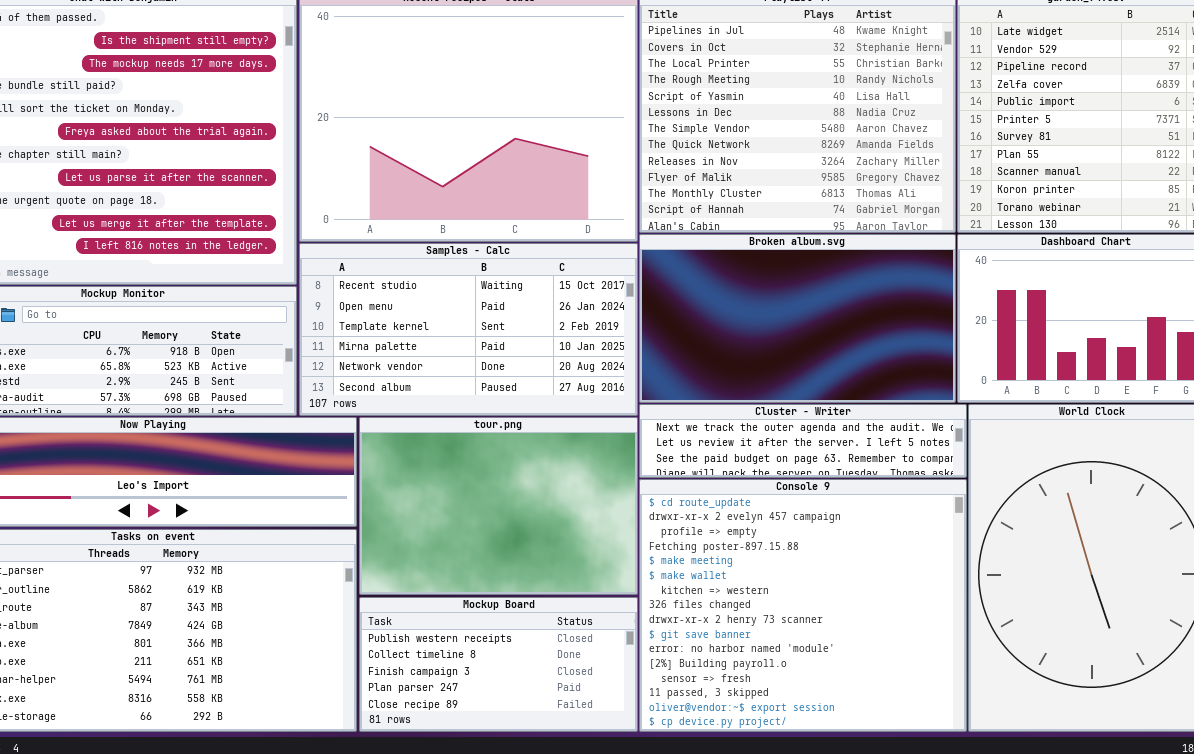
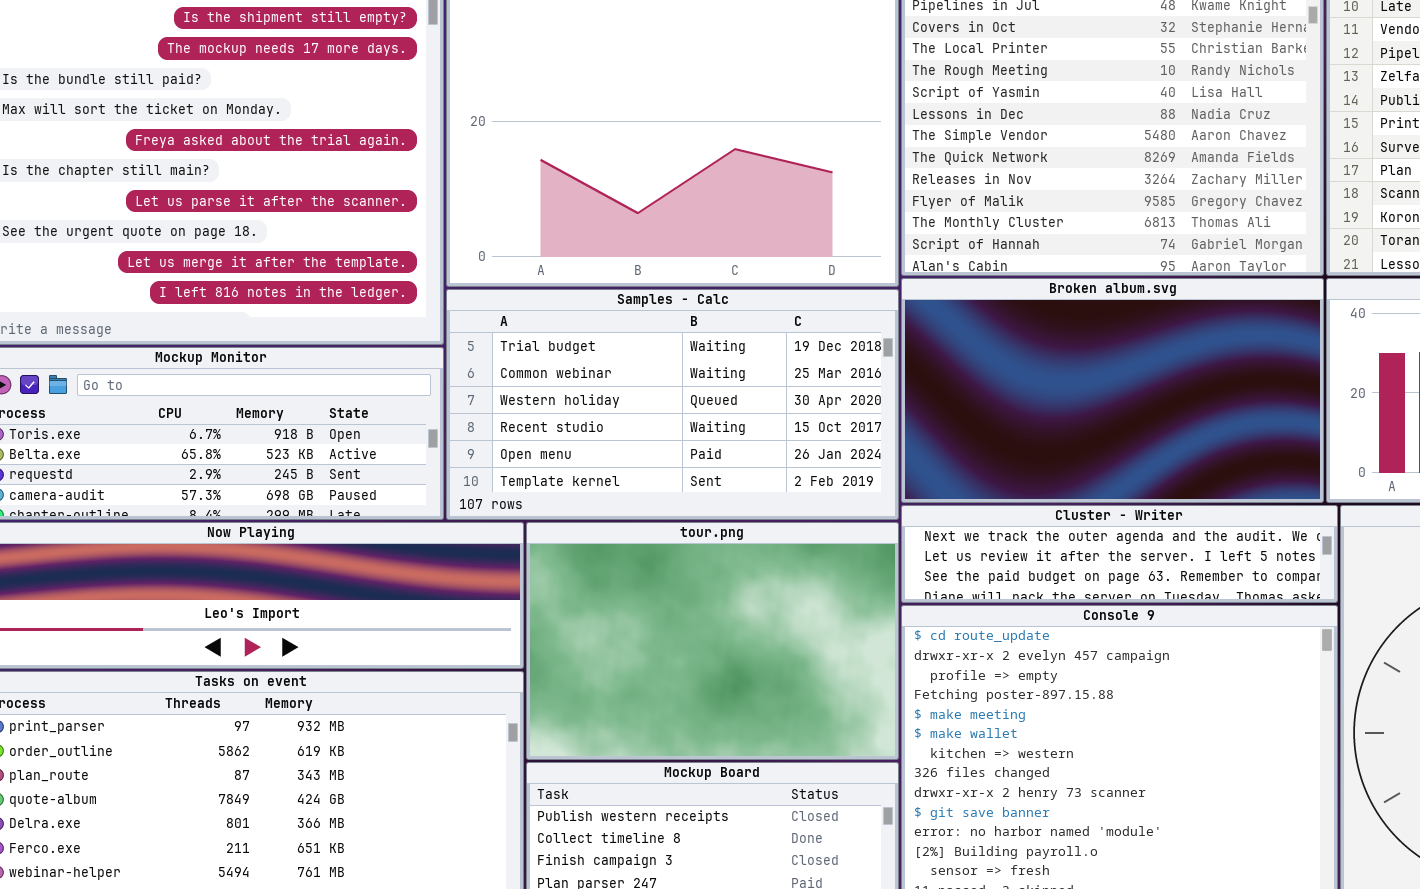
Samples - Calc: [299,243,638,416] -> [446,289,899,520], scrolled up 3 rows

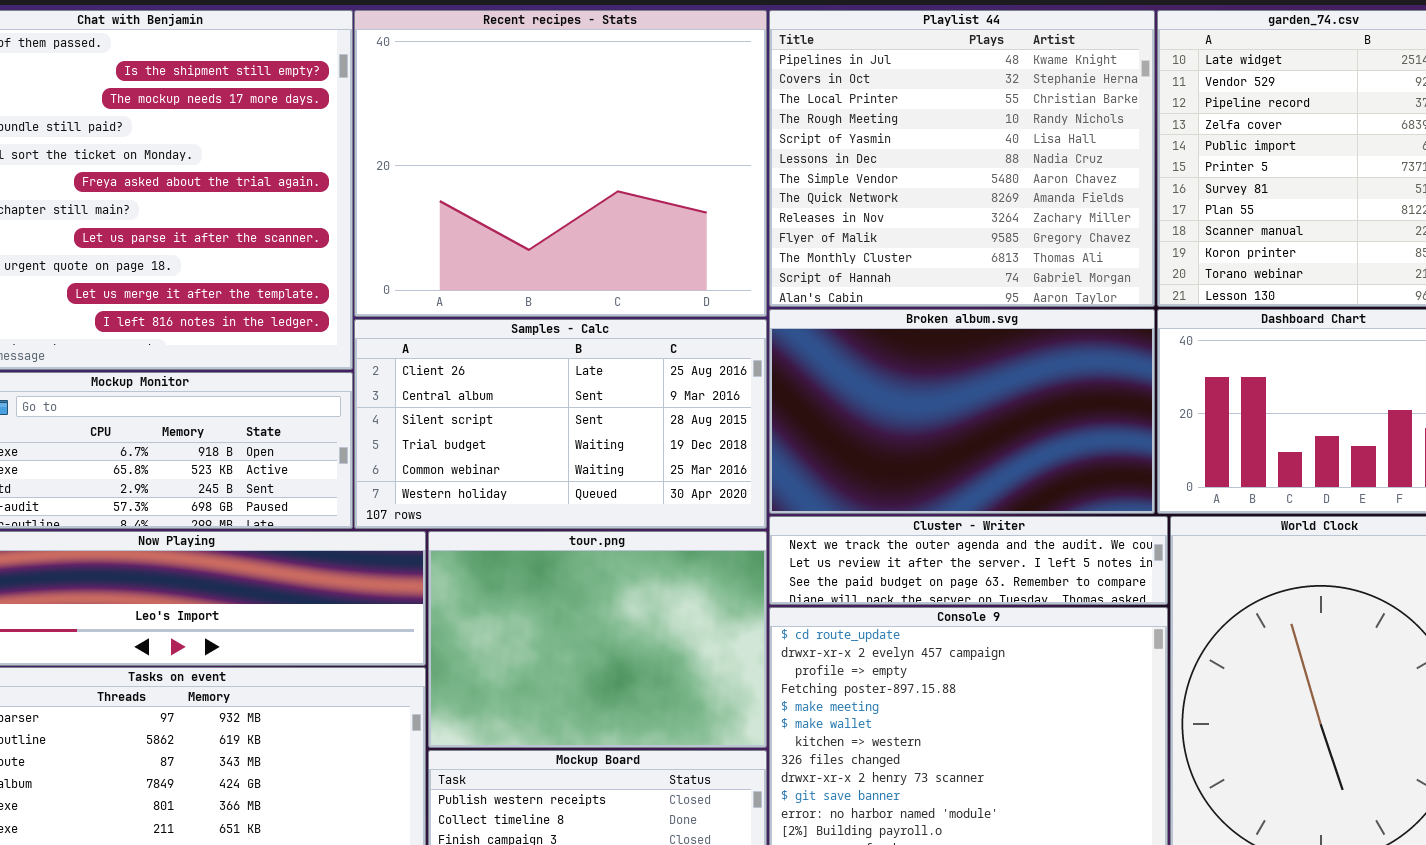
Samples - Calc: [446,289,899,520] -> [354,319,767,529], scrolled up 3 rows

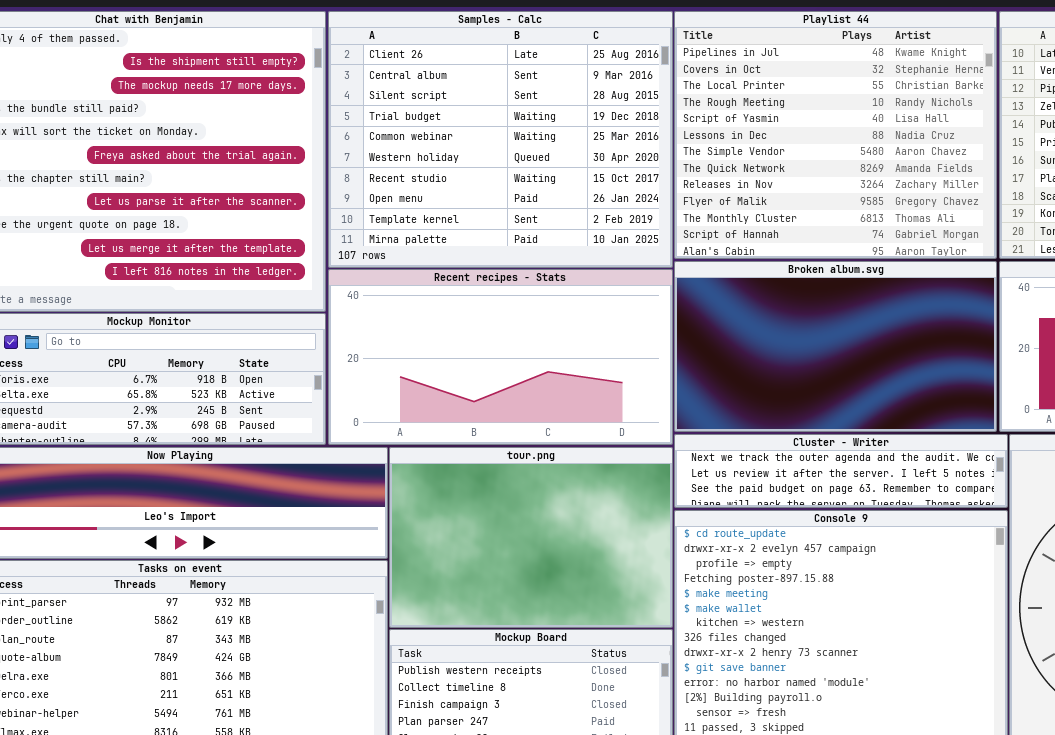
Recent recipes - Stats: [354,10,767,317] -> [328,269,673,445], moved, resized
Samples - Calc: [354,319,767,529] -> [328,11,673,268], moved, resized

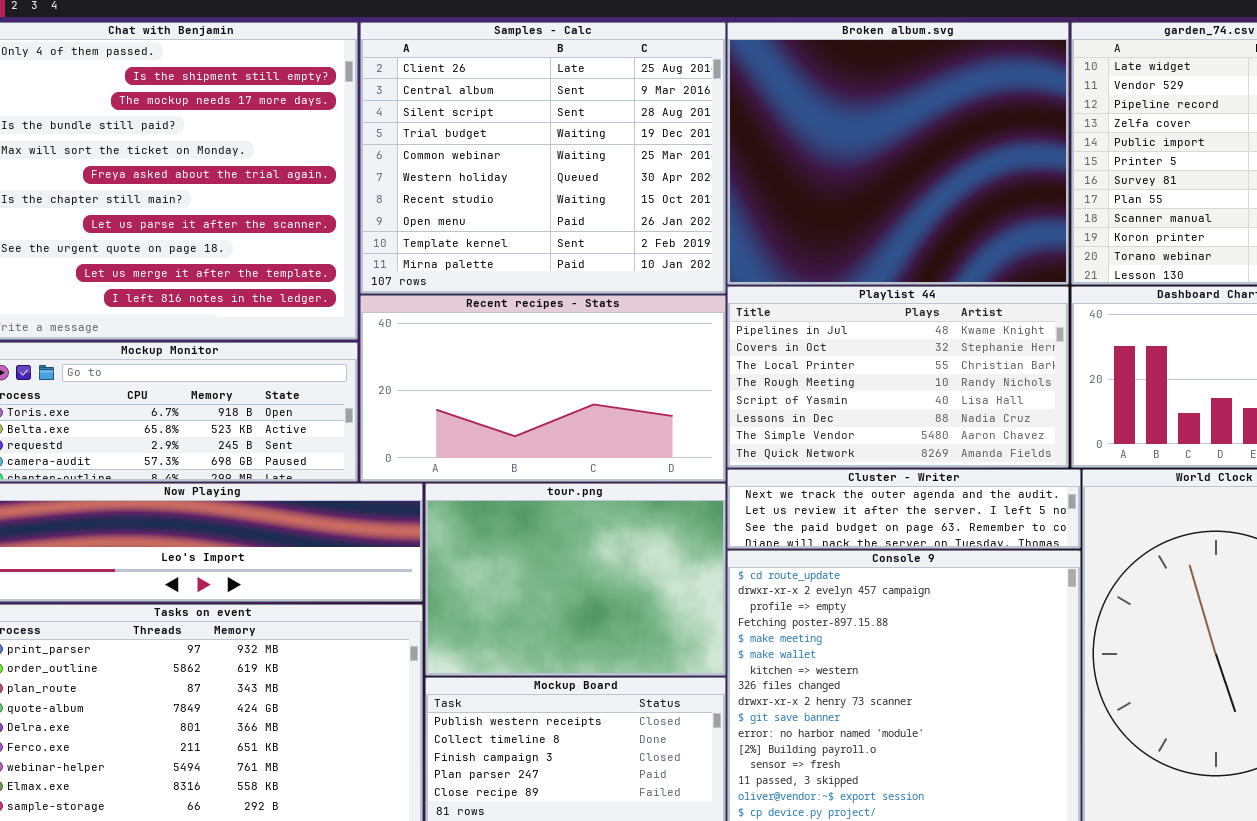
Playlist 44: [674,11,997,259] -> [727,286,1069,468], moved, resized
Broken album.svg: [674,261,997,432] -> [727,22,1069,285], moved, resized

